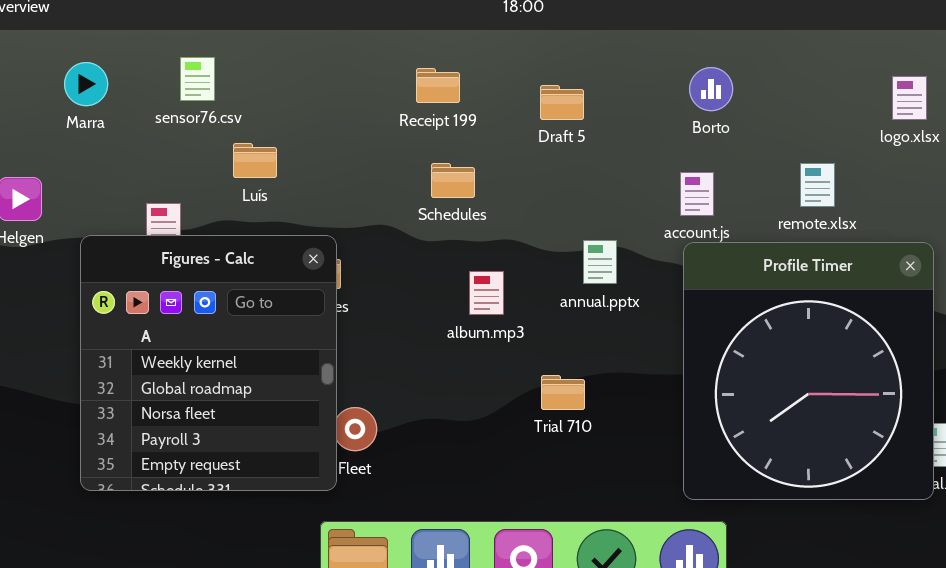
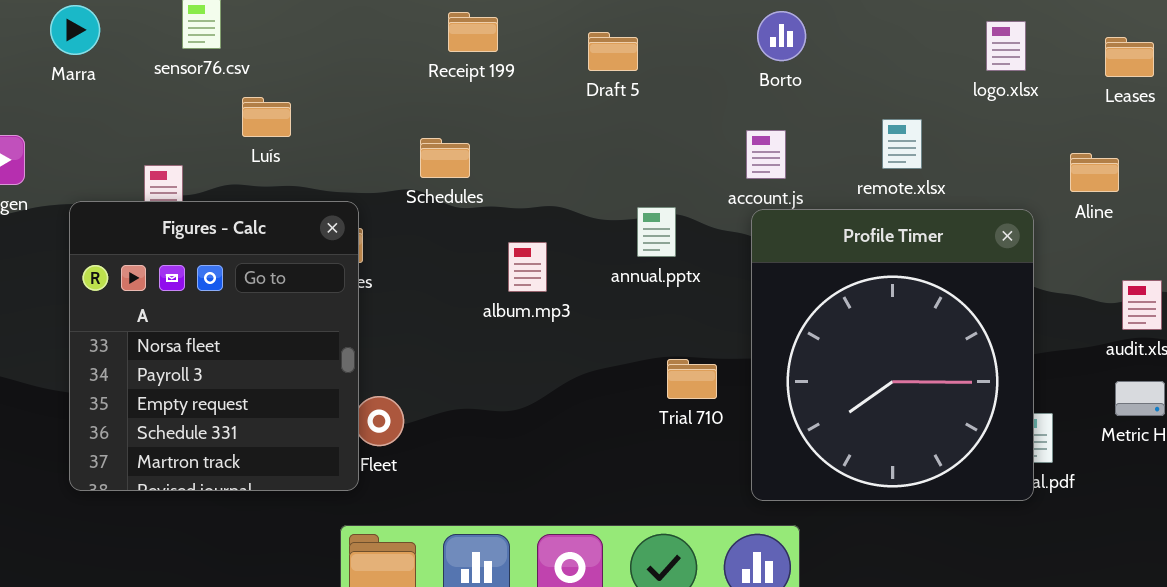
Schedules: [431,163,475,198] -> [420,138,470,178], moved
Figures - Calc: [80,235,337,491] -> [69,201,359,491], scrolled down 2 rows
Trial 710: [541,375,585,410] -> [667,359,717,399], moved

